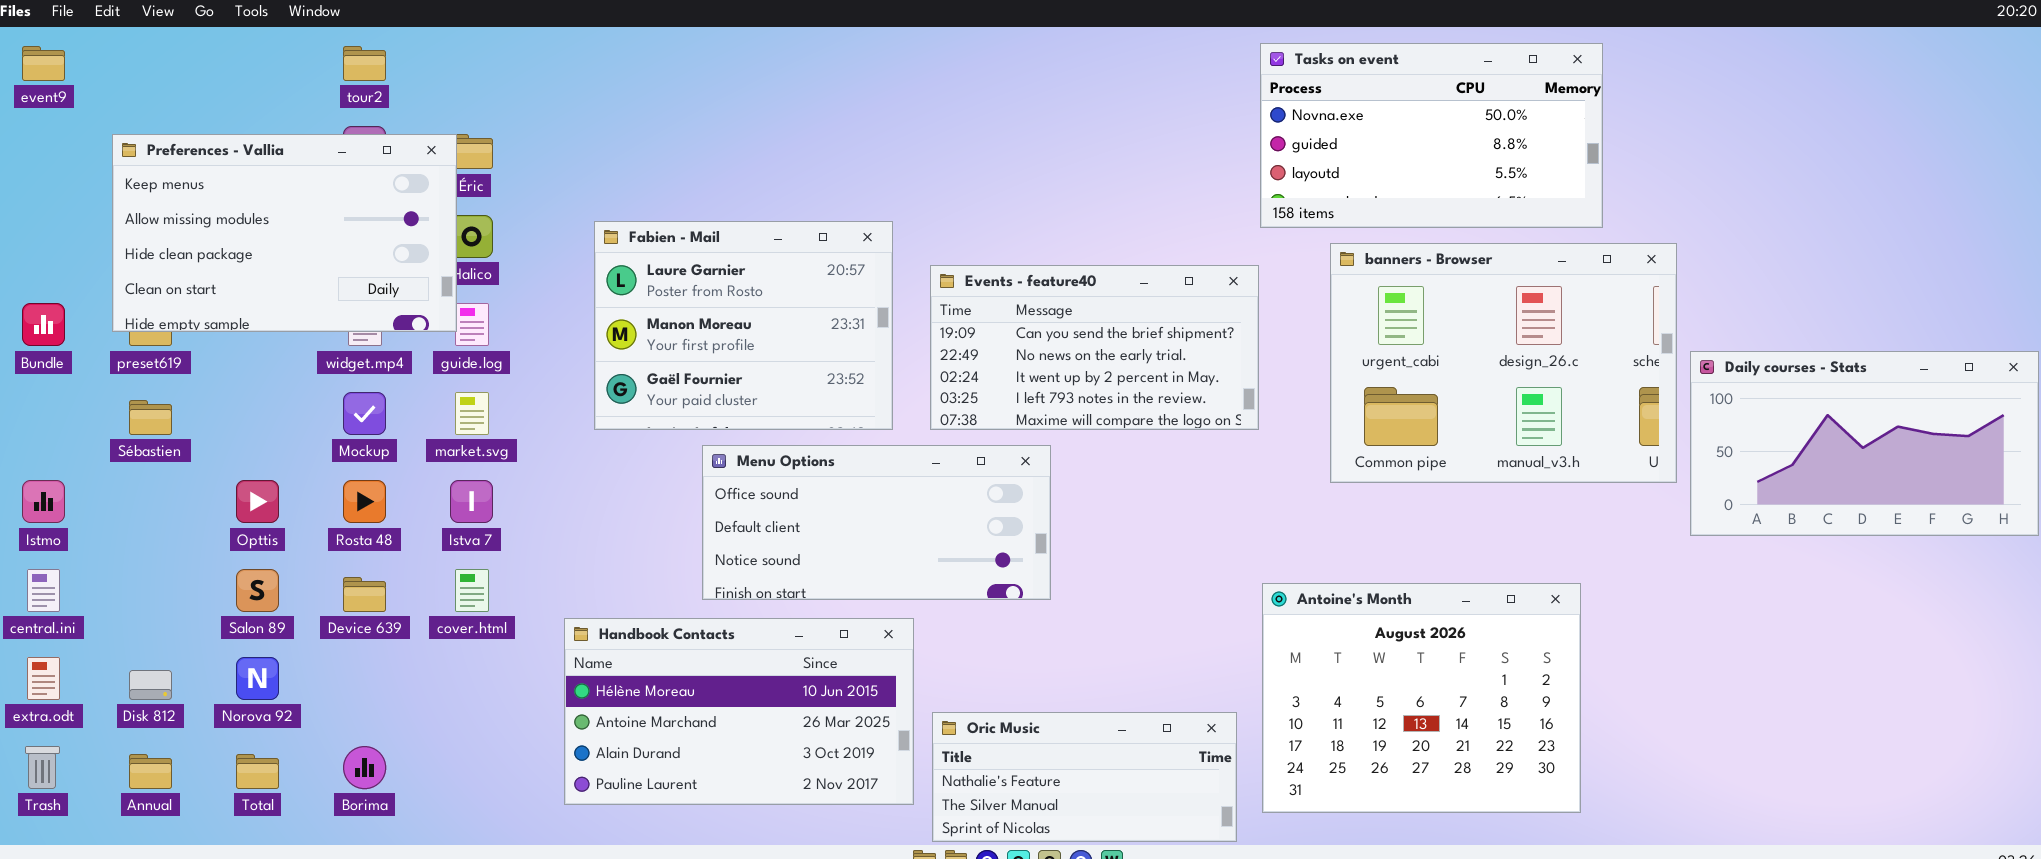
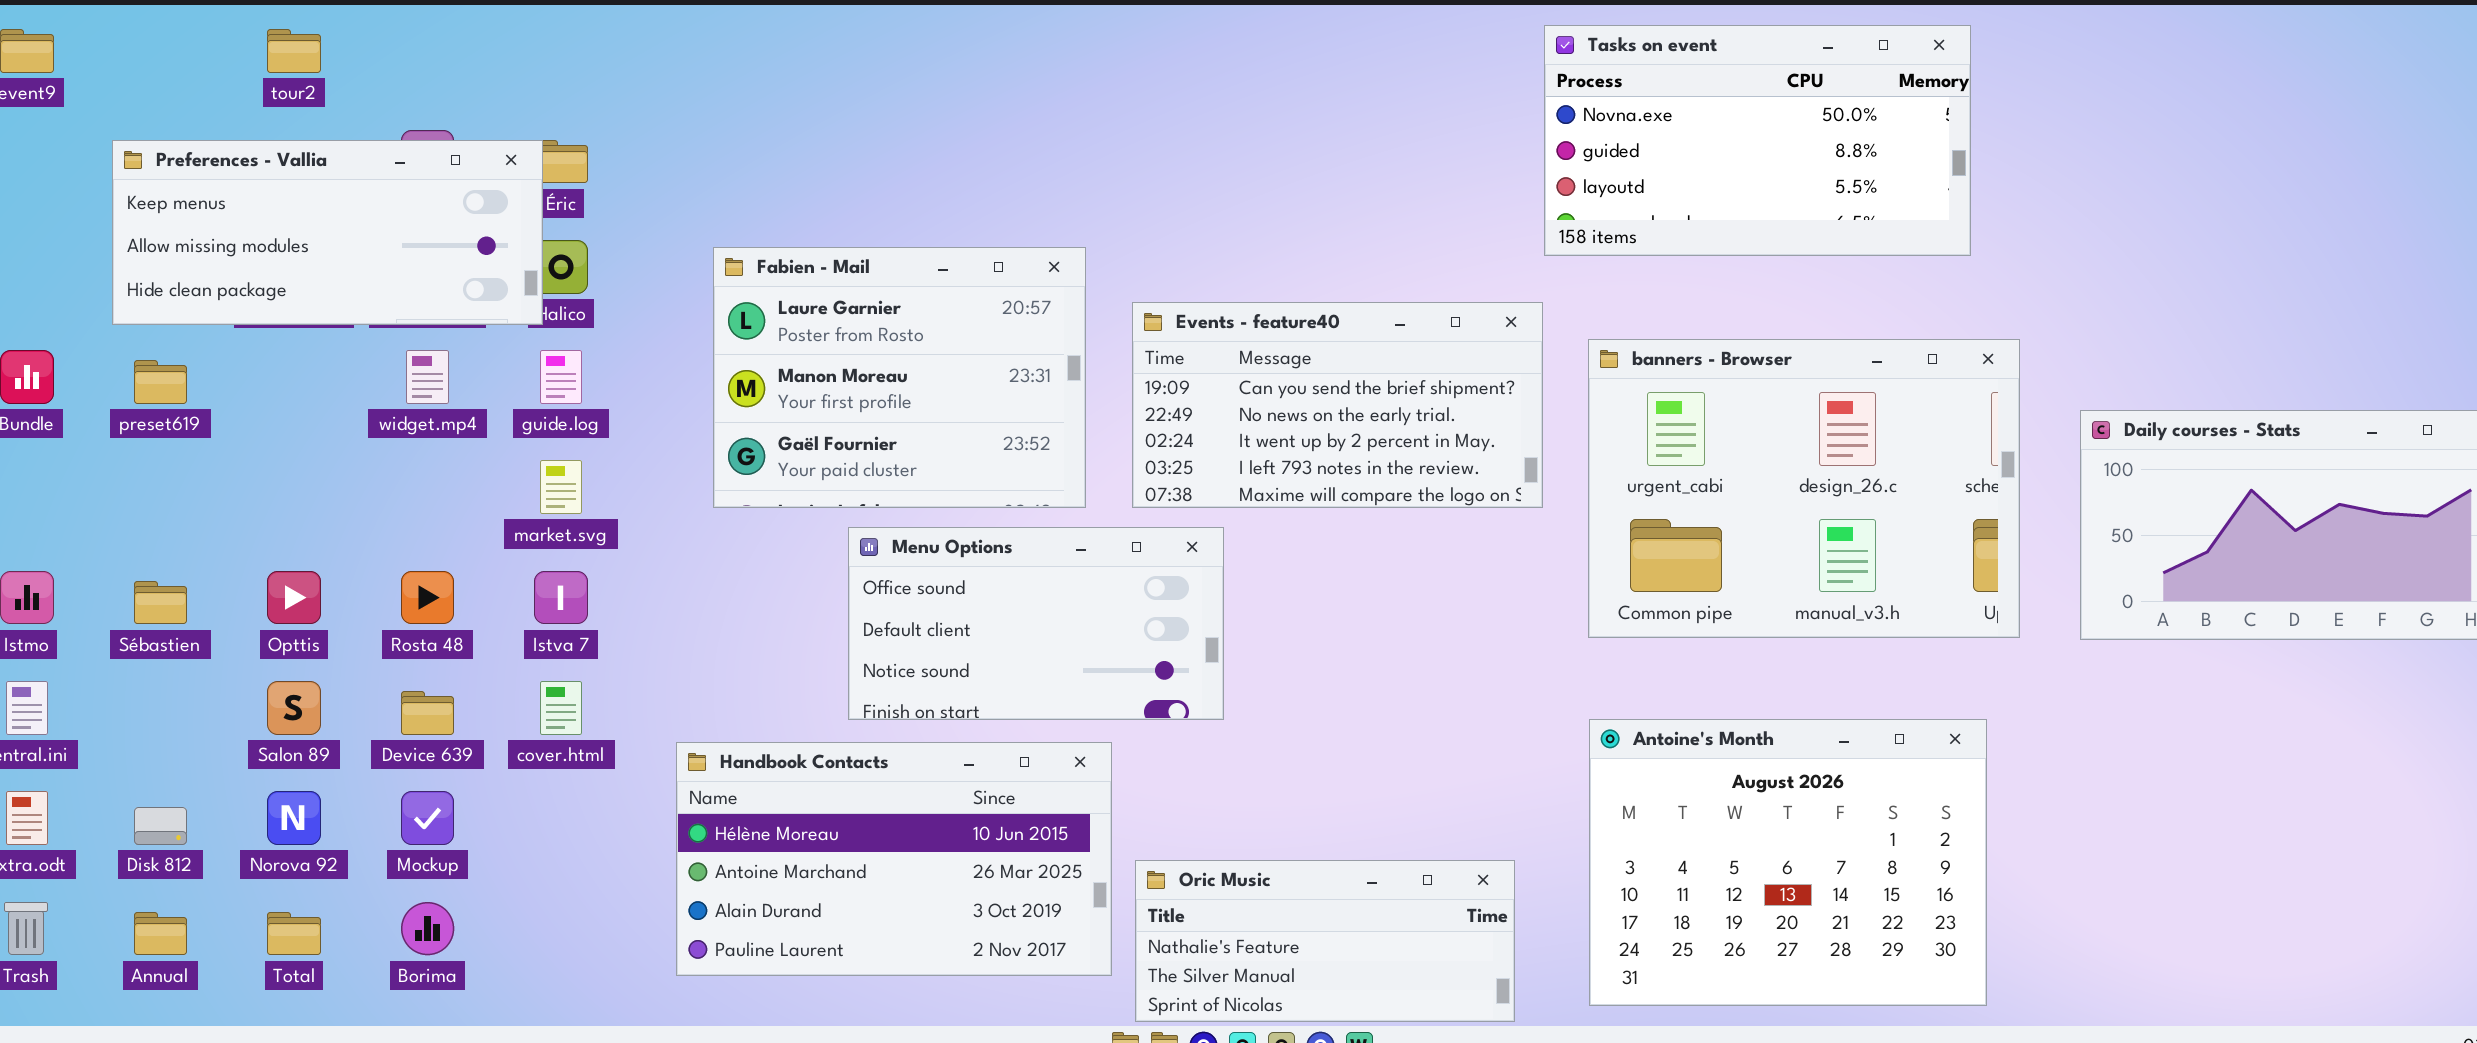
tour2: [343,46,386,81] -> [267,29,321,73], moved
Preferences - Vallia: [112,134,457,332] -> [112,140,543,325], resized
banners - Browser: [1330,243,1677,483] -> [1588,339,2020,638], moved
Mockup: [343,392,386,435] -> [401,791,454,845], moved
Sébastien: [129,400,172,435] -> [134,581,187,624], moved
Menu Options: [702,445,1051,600] -> [848,527,1224,720], resized
Antoine's Month: [1262,583,1581,813] -> [1589,719,1987,1006], moved

